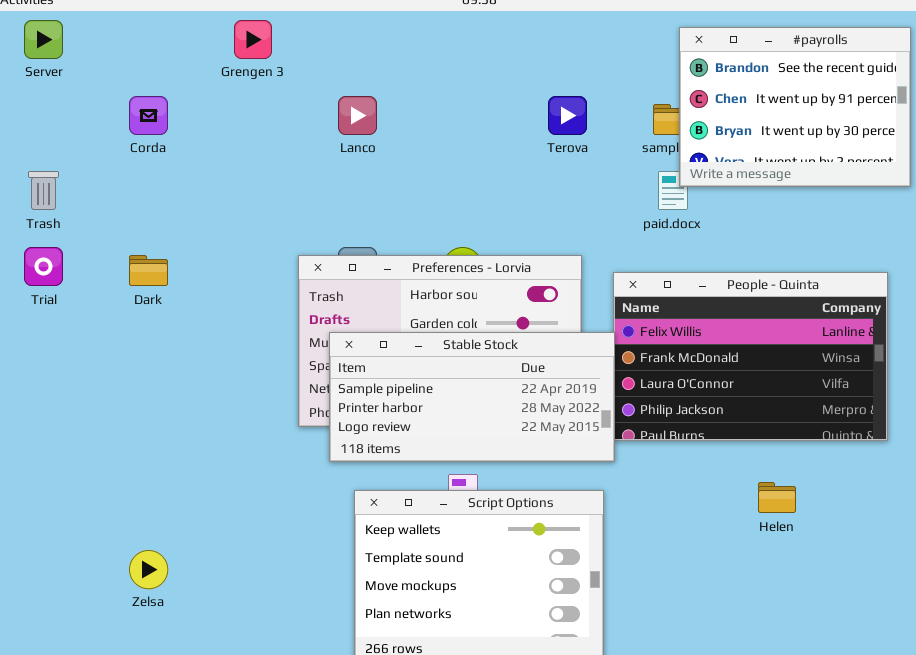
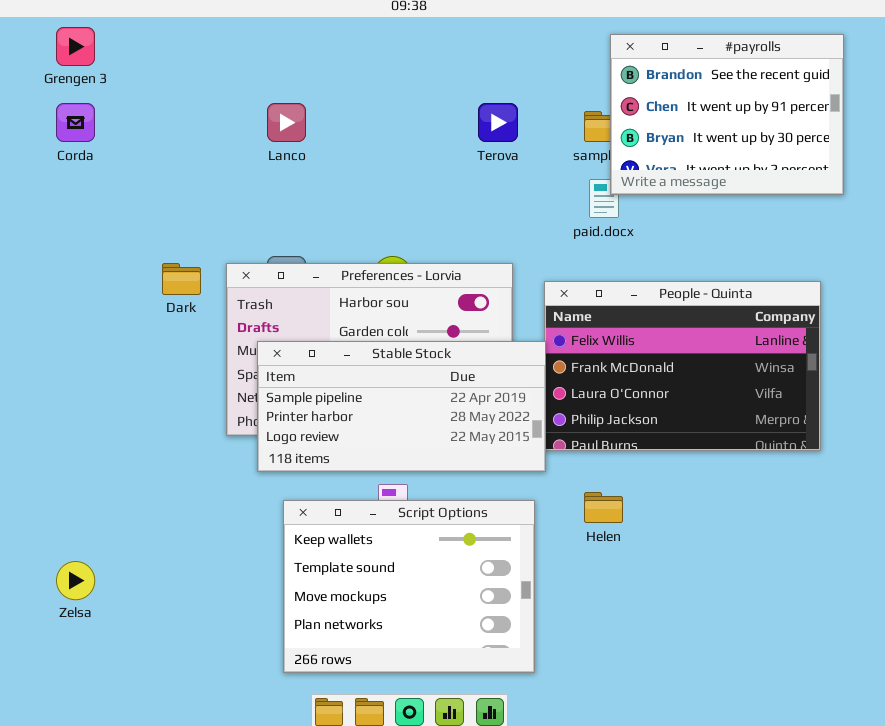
Grengen 3: [234,20,272,59] -> [56,27,95,66], moved
Dark: [129,255,168,286] -> [162,263,201,295], moved
Helen: [758,482,796,513] -> [584,492,623,523], moved

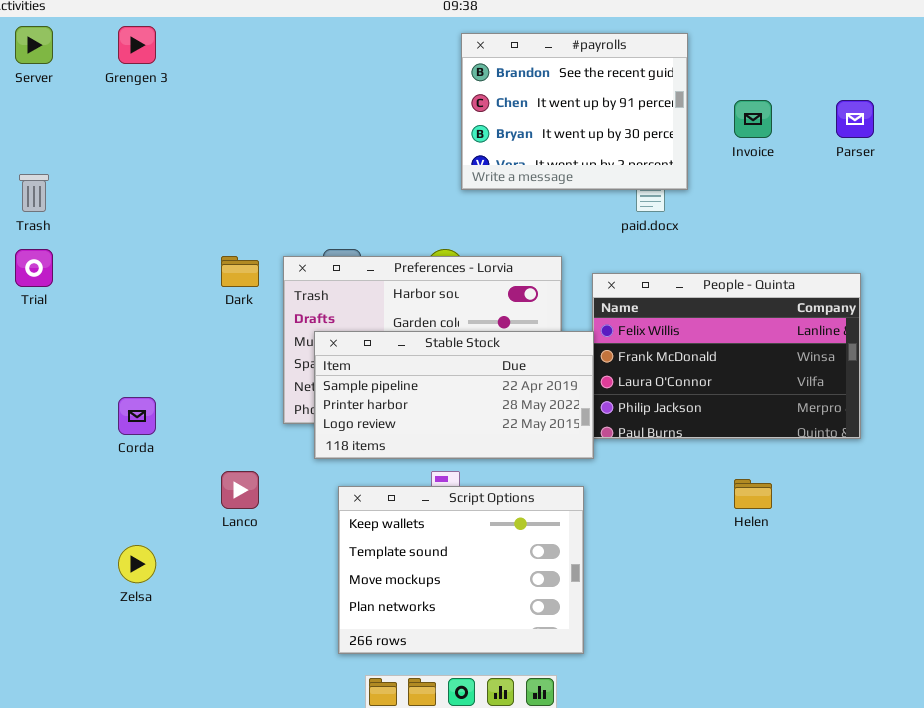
#payrolls: [610,34,844,195] -> [461,33,688,190], moved
Corda: [56,103,95,142] -> [118,397,156,435], moved
Lanco: [267,103,306,142] -> [221,471,259,509], moved
Helen: [584,492,623,523] -> [734,479,772,509], moved

